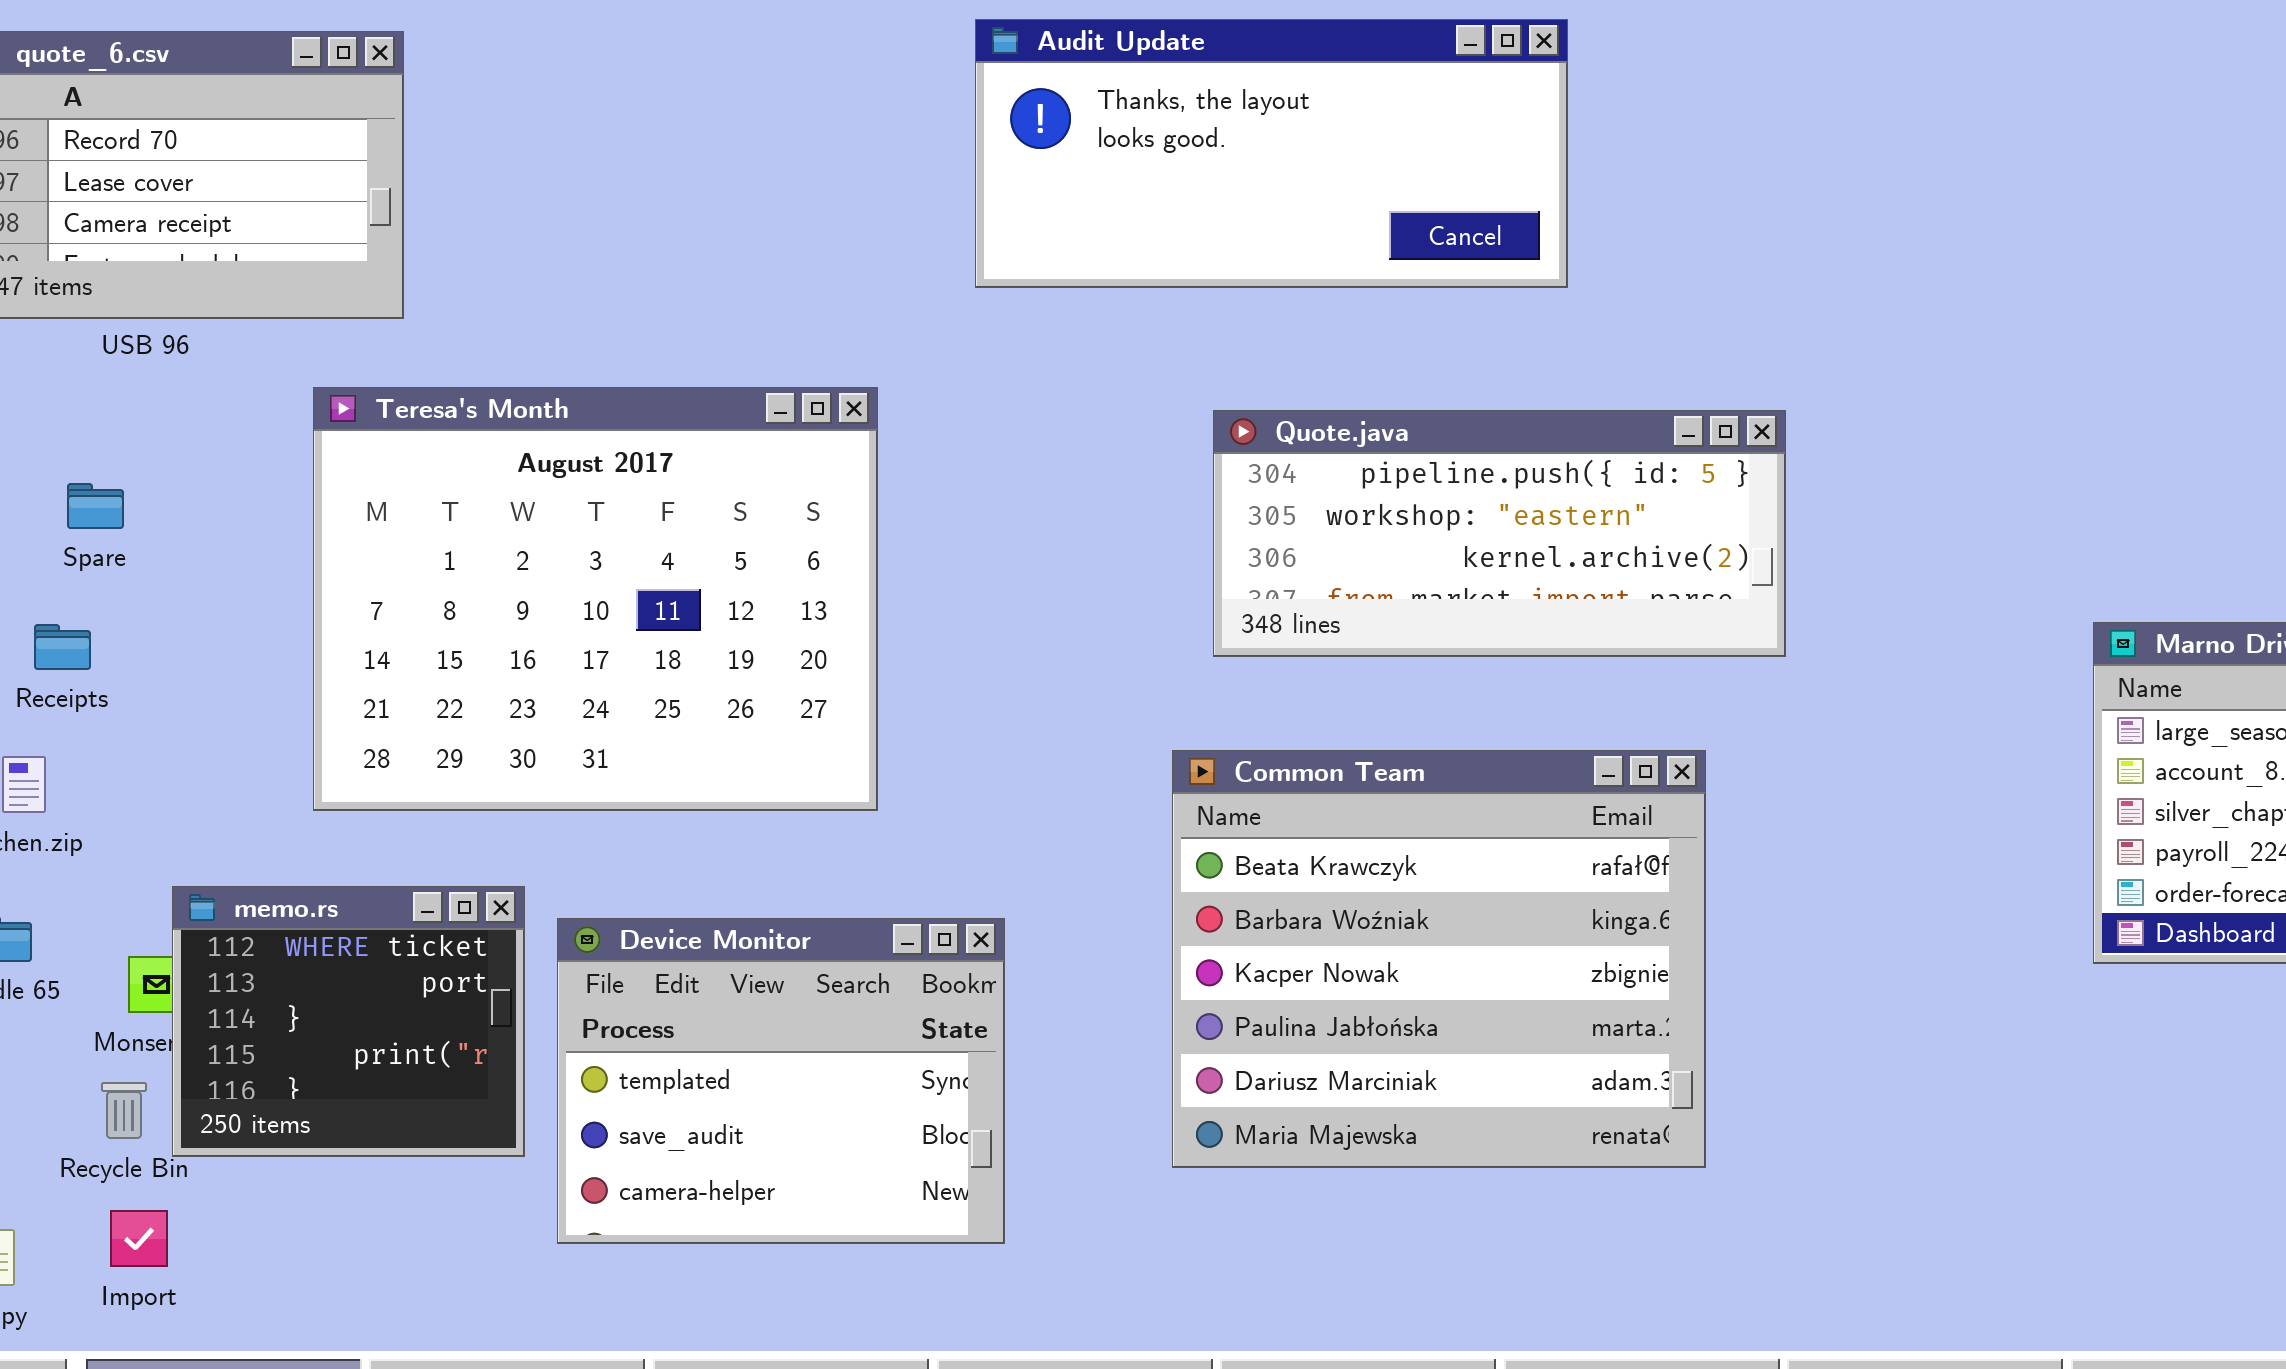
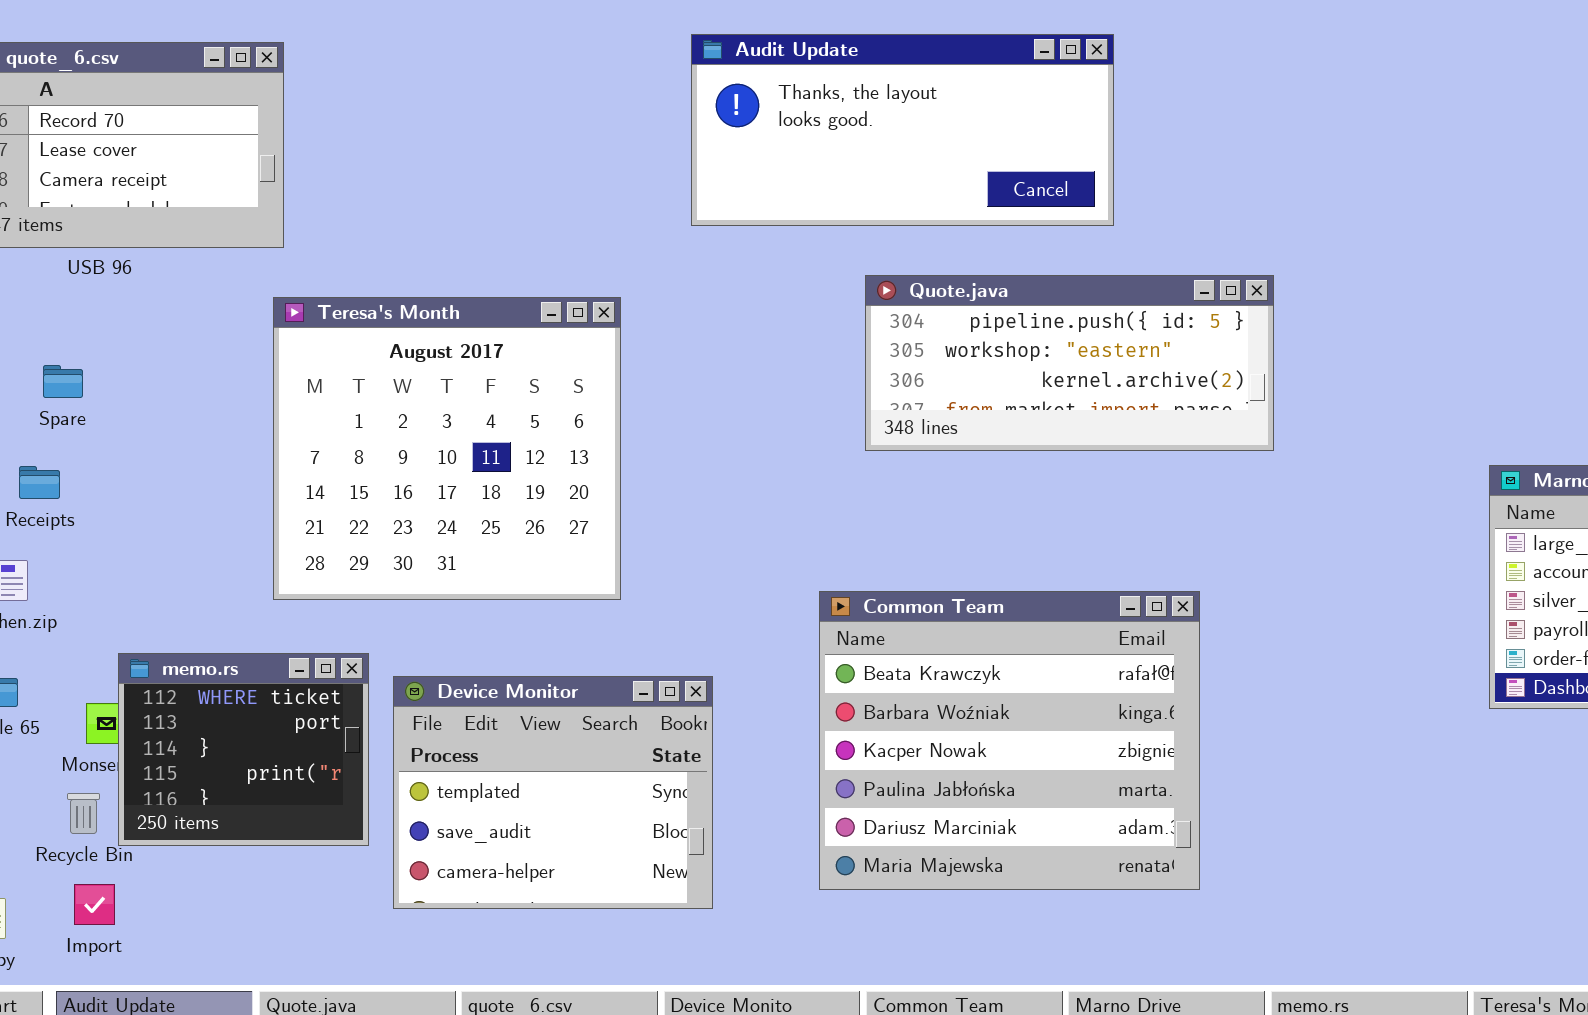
Teresa's Month: [313,387,878,811] -> [273,297,621,600], resized
Quote.java: [1213,410,1786,657] -> [865,275,1274,451], moved
Common Team: [1172,750,1706,1168] -> [819,591,1200,890], moved

